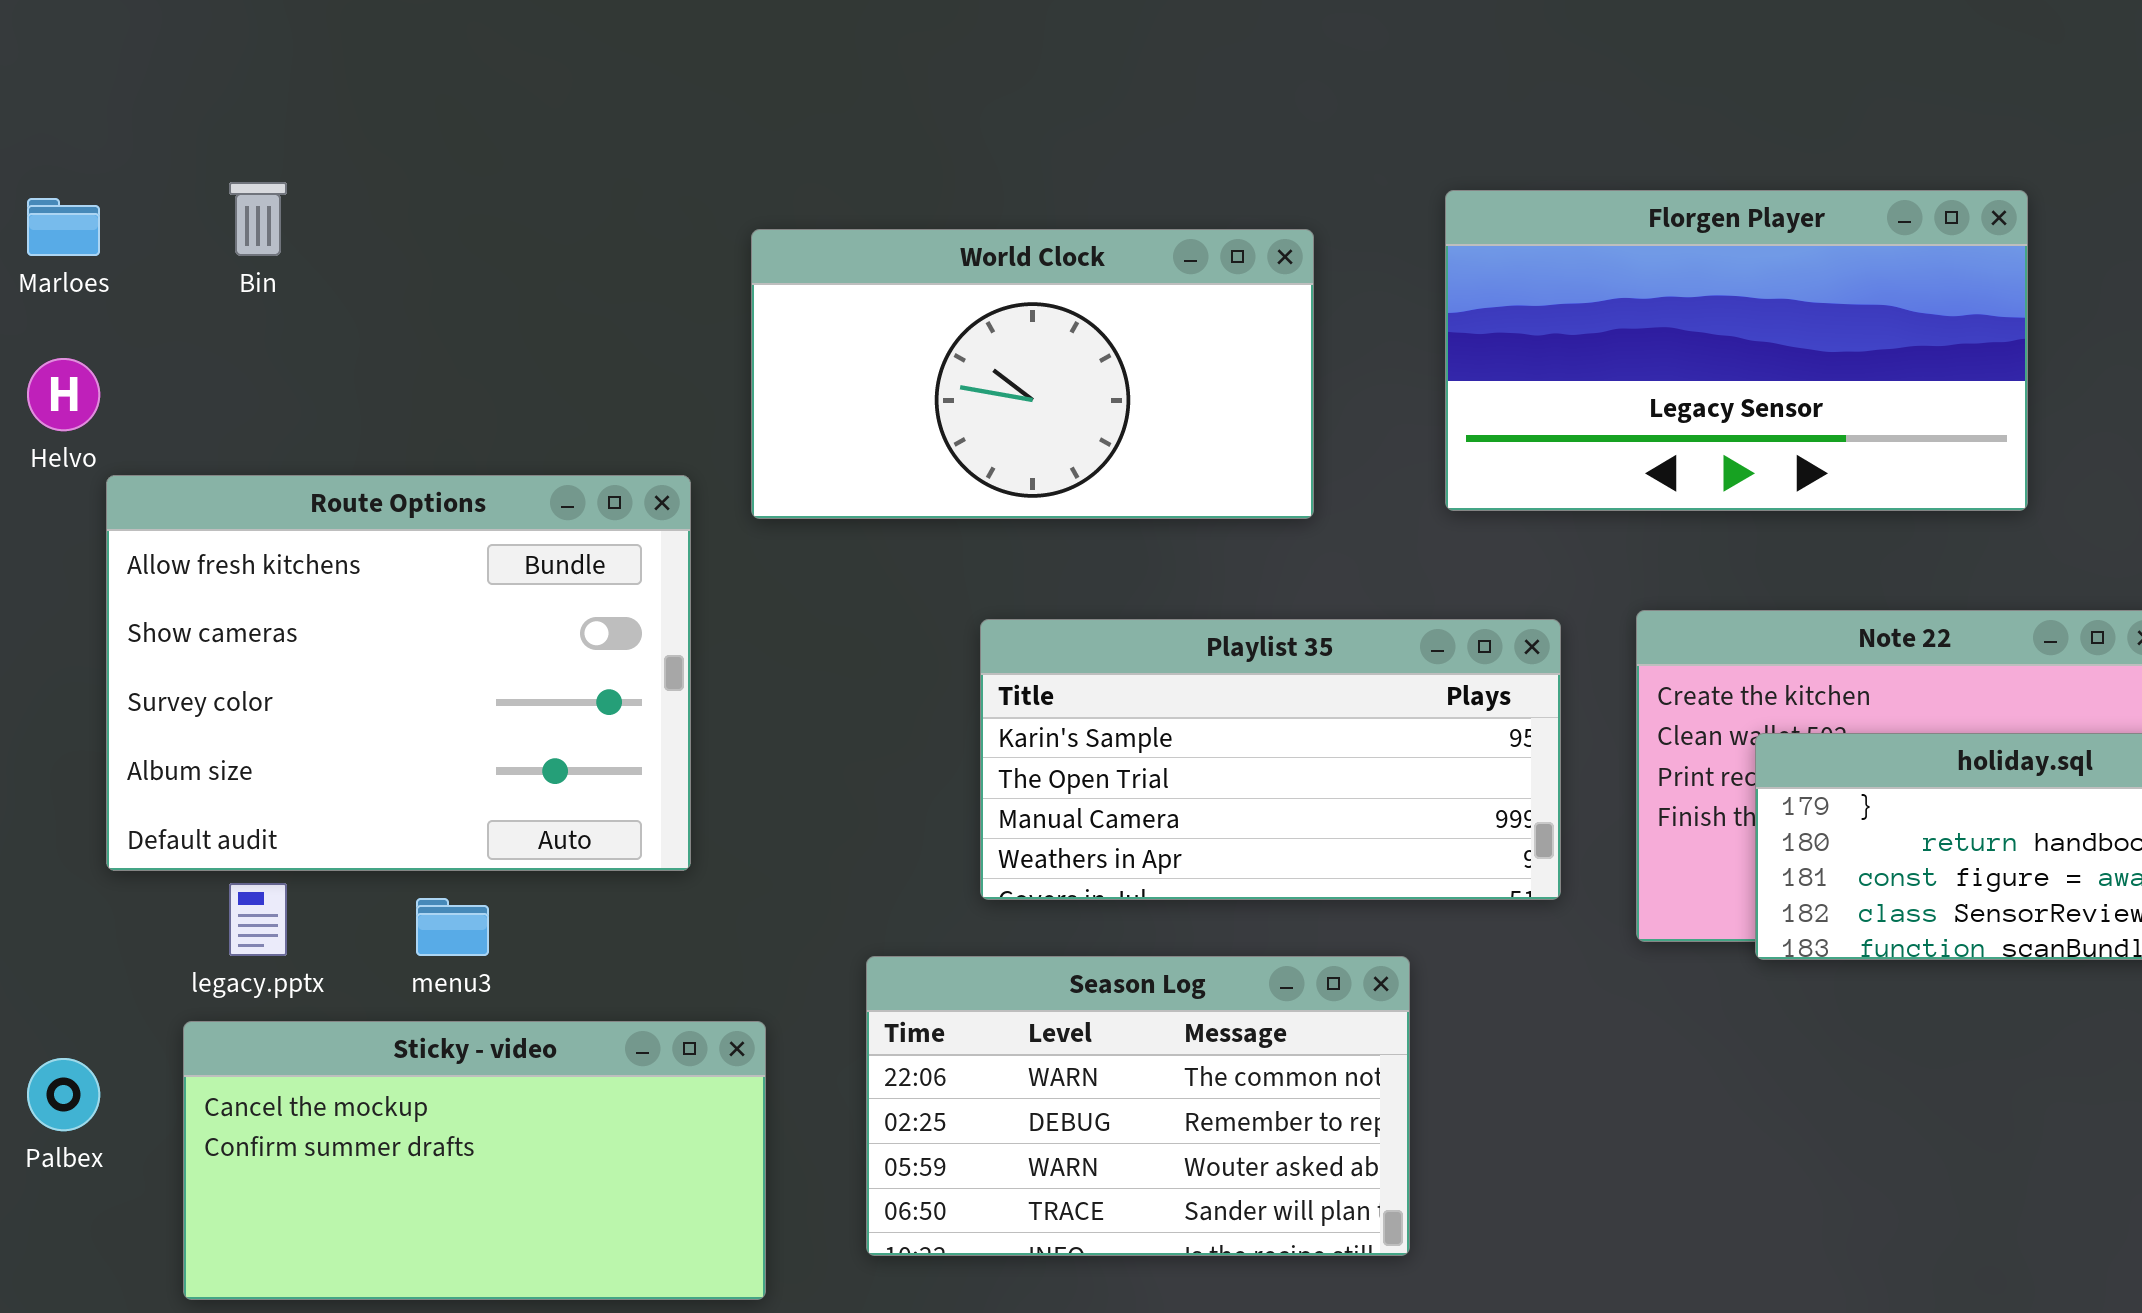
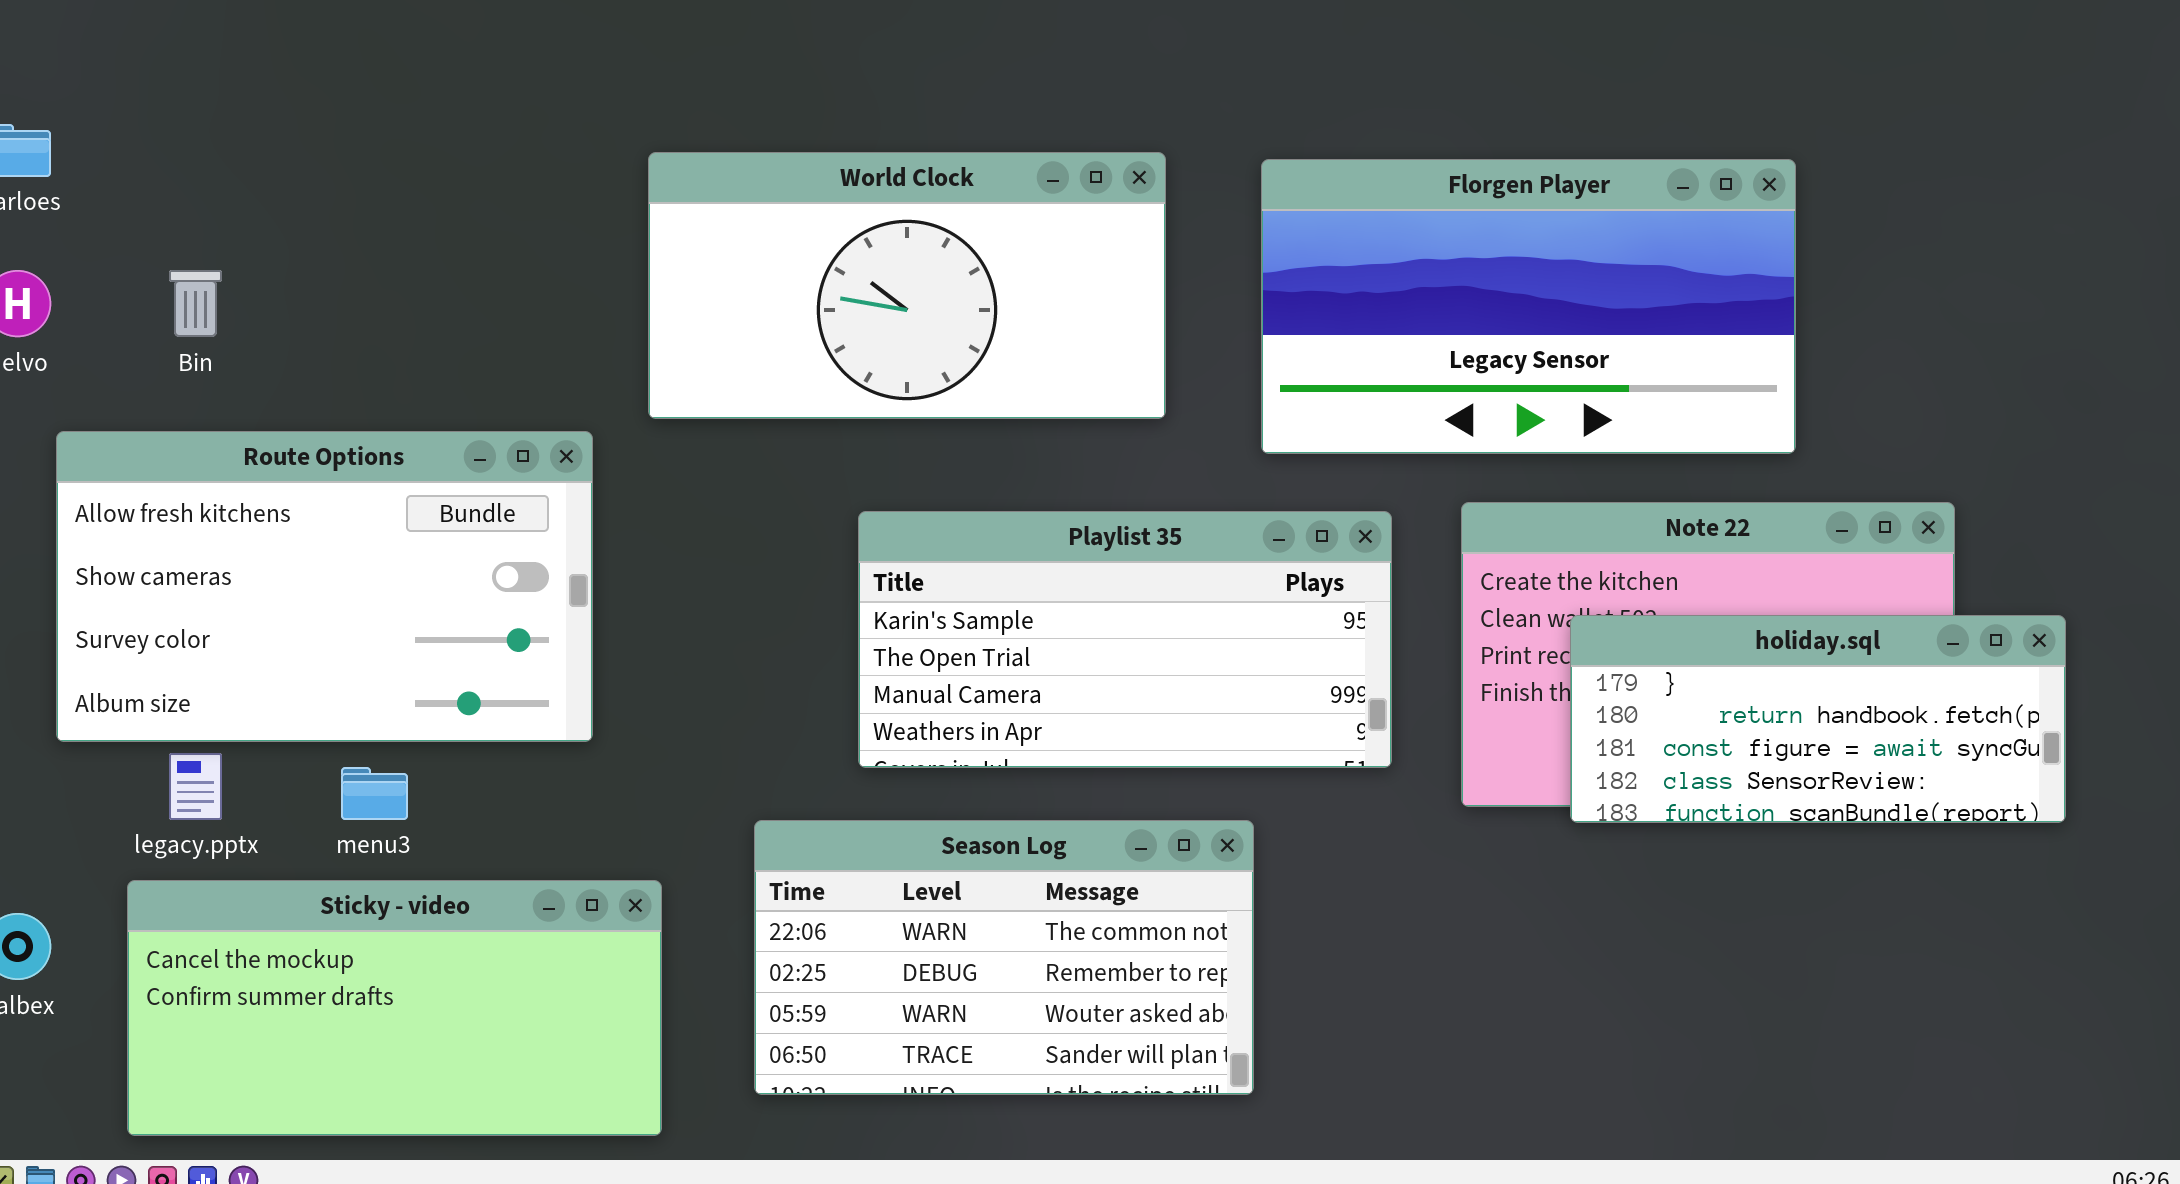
Bin: [229,182,287,256] -> [169,270,222,337], moved
Florgen Player: [1445,190,2028,511] -> [1261,159,1796,454], moved
Route Options: [106,475,691,871] -> [56,431,593,742], resized

